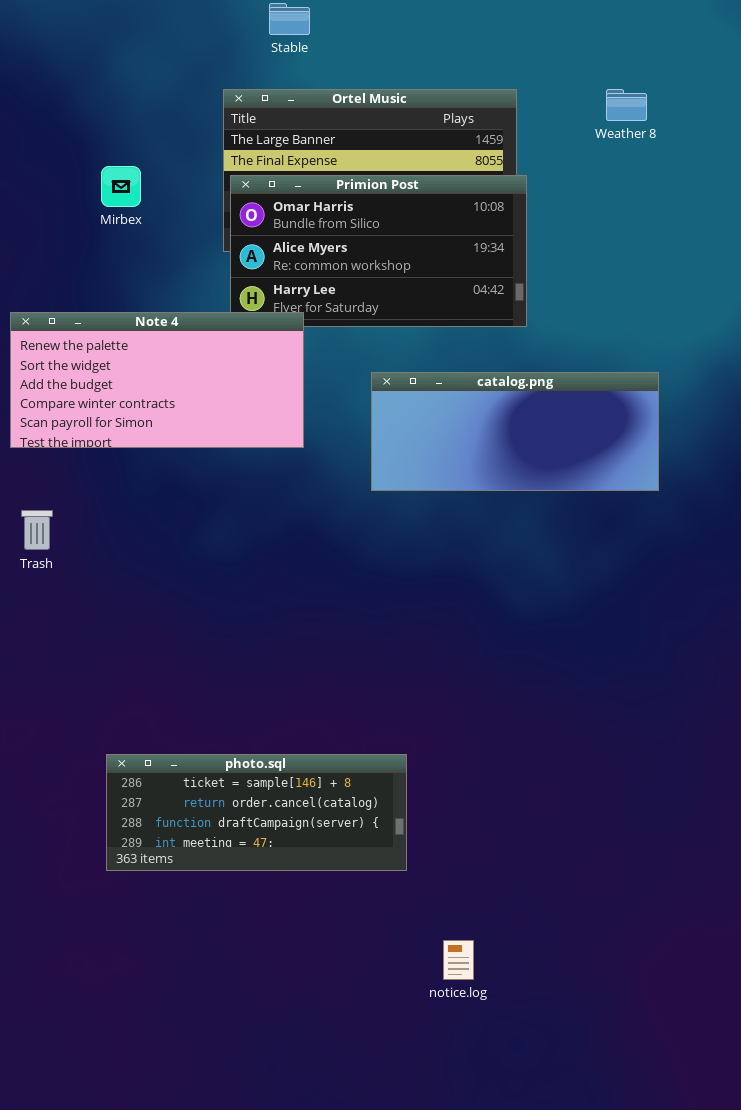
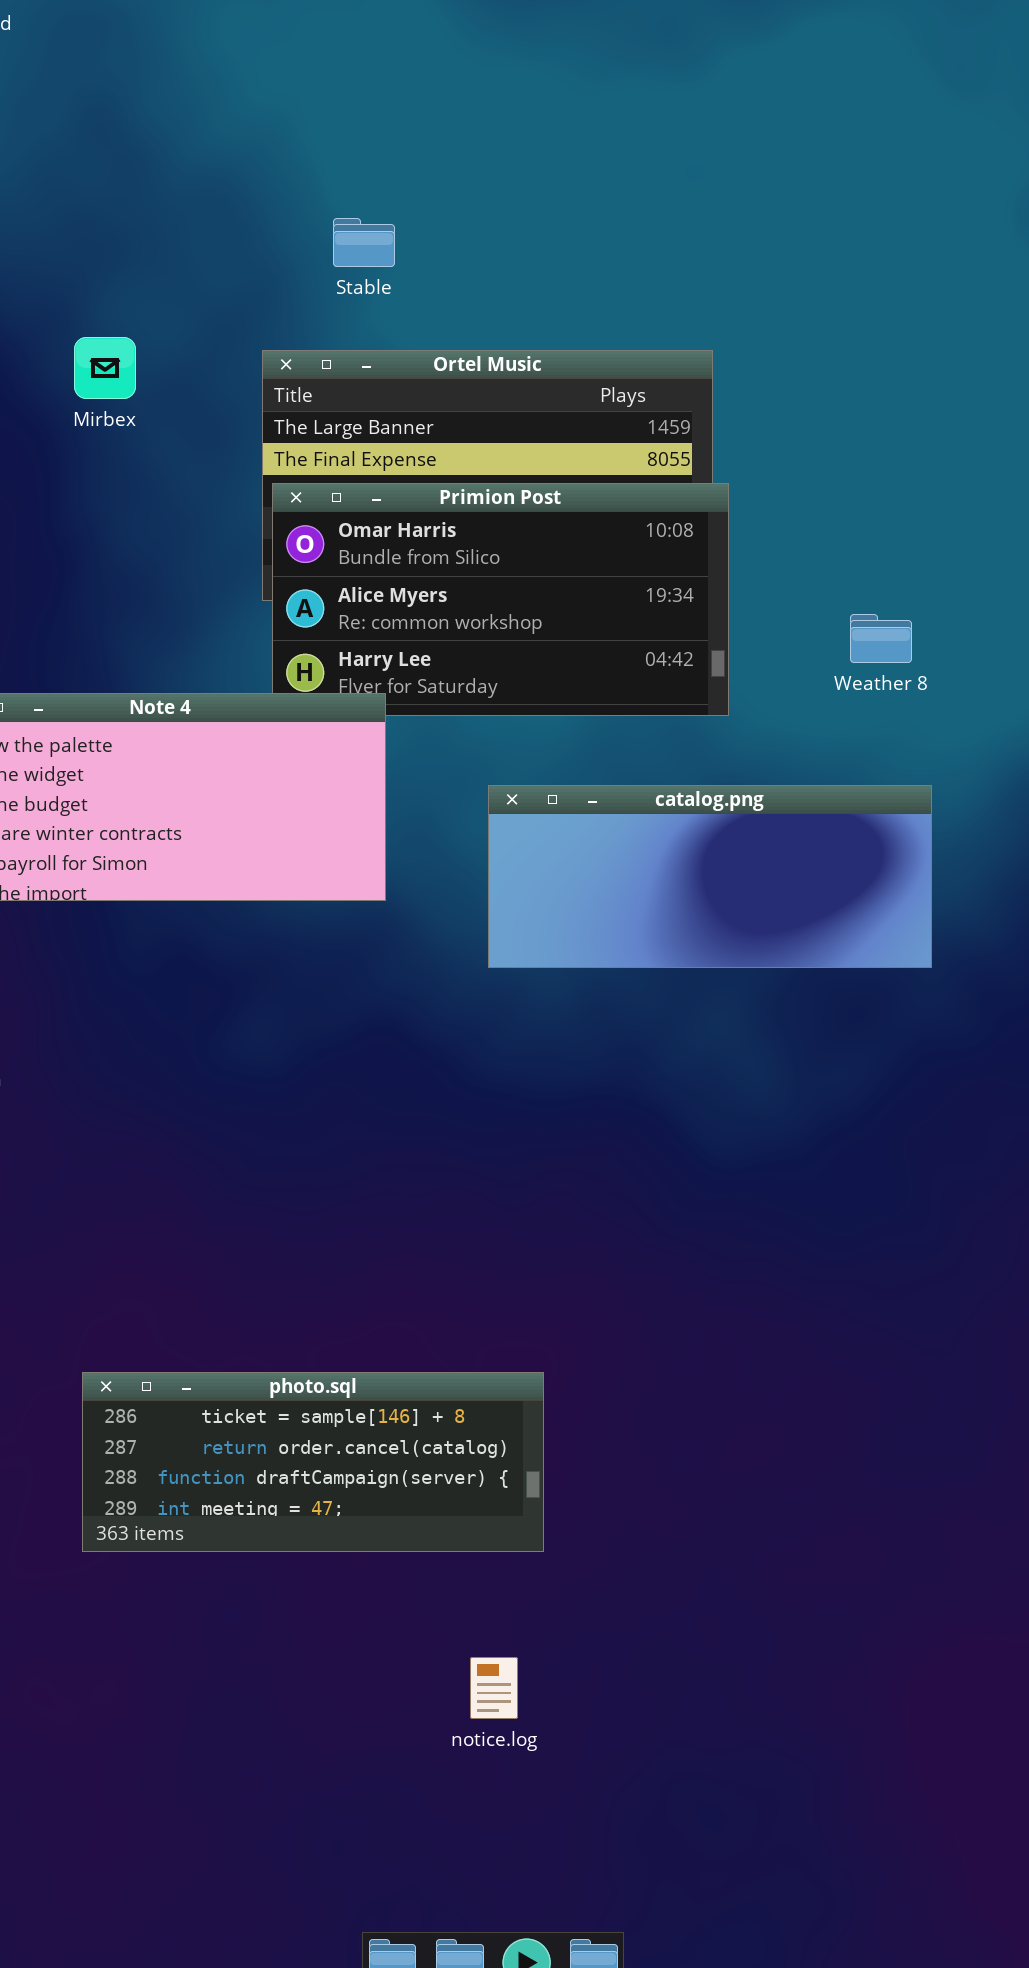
Weather 8: [606,89,647,121] -> [850,614,912,663], moved
Mirbex: [101,166,141,207] -> [74,337,136,399], moved
notice.log: [443,940,474,980] -> [470,1657,518,1719], moved

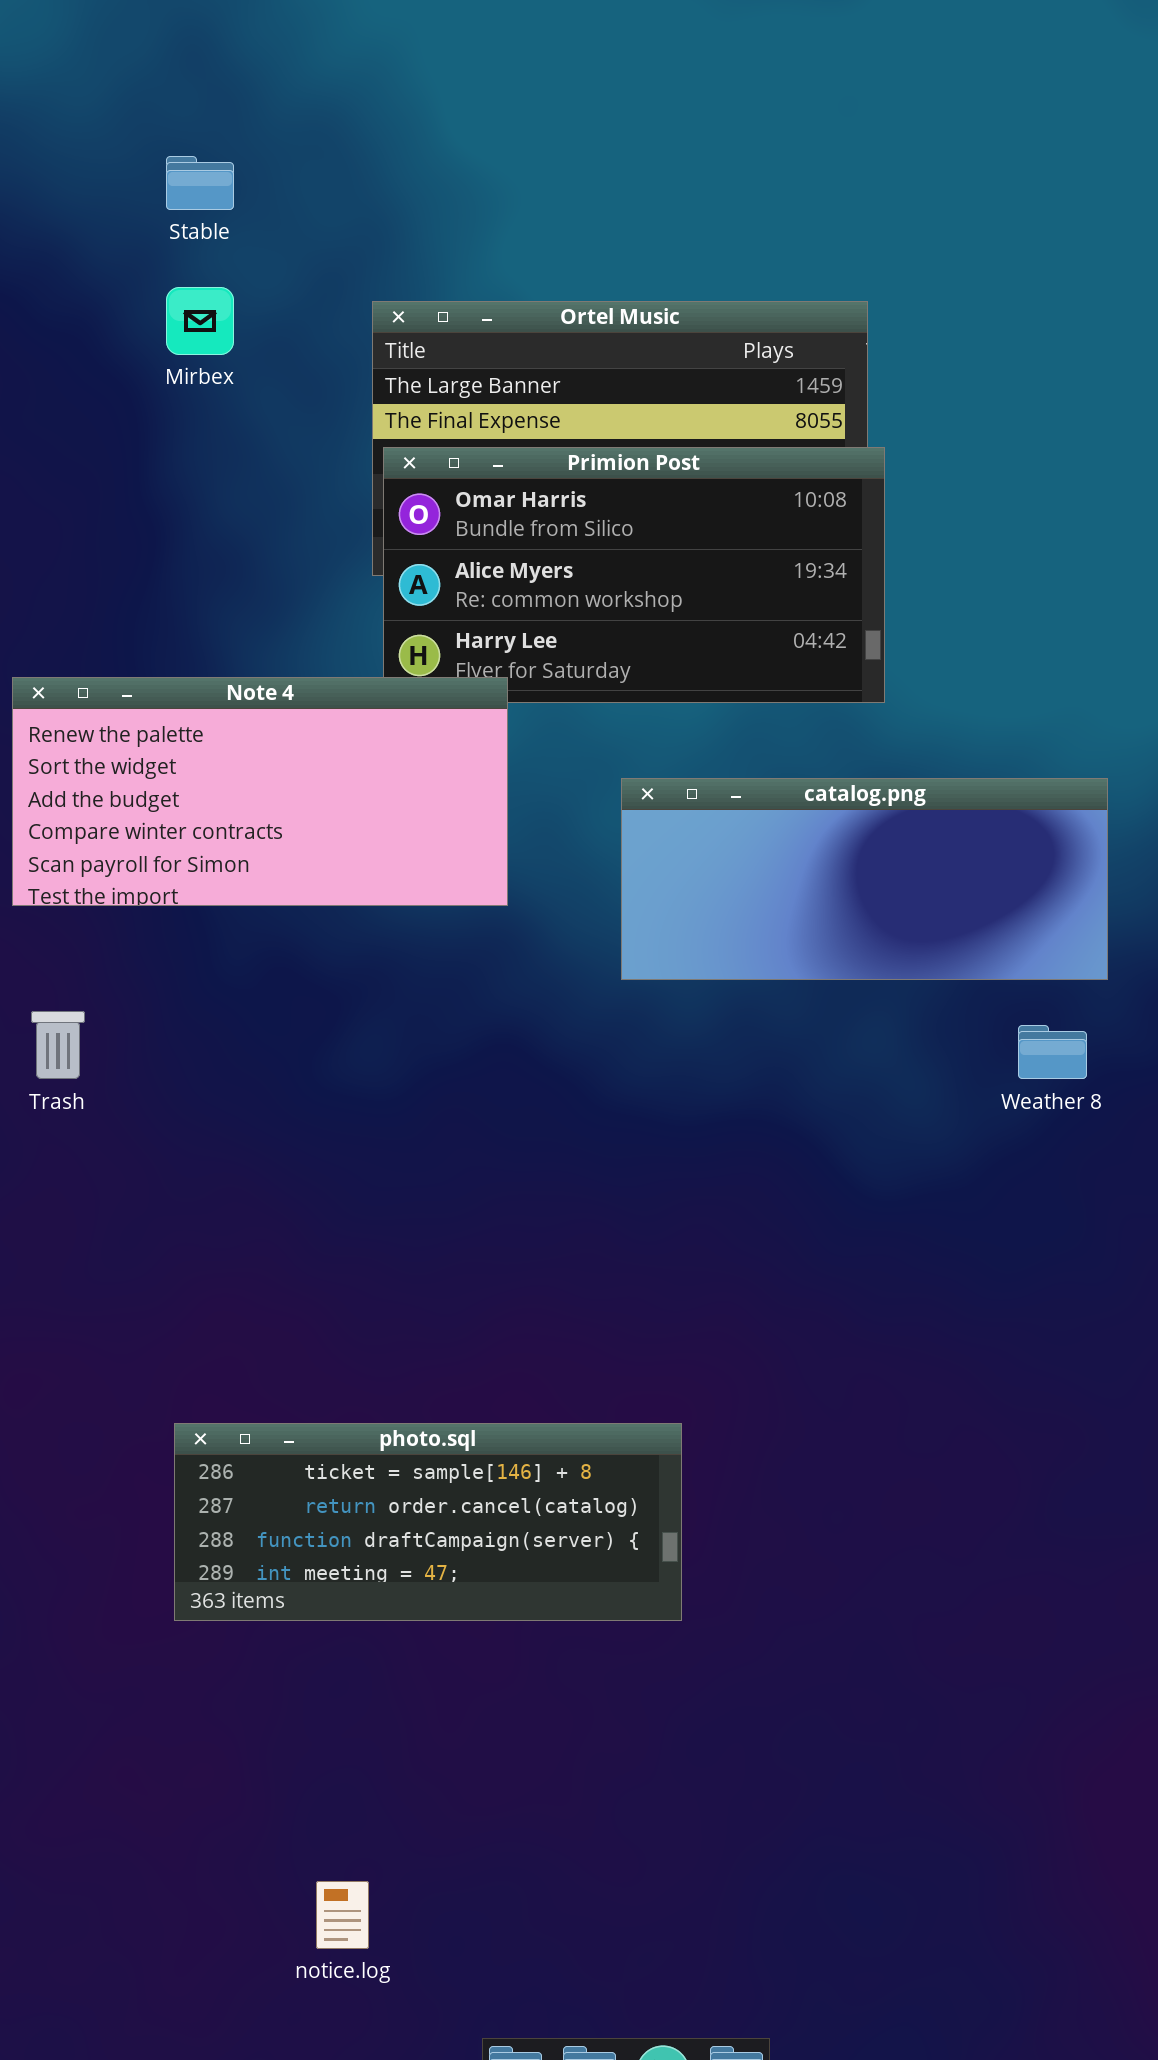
Stable: [333,218,395,267] -> [166,156,234,210], moved
Weather 8: [850,614,912,663] -> [1018,1025,1087,1079], moved
notice.log: [470,1657,518,1719] -> [316,1881,369,1949], moved

